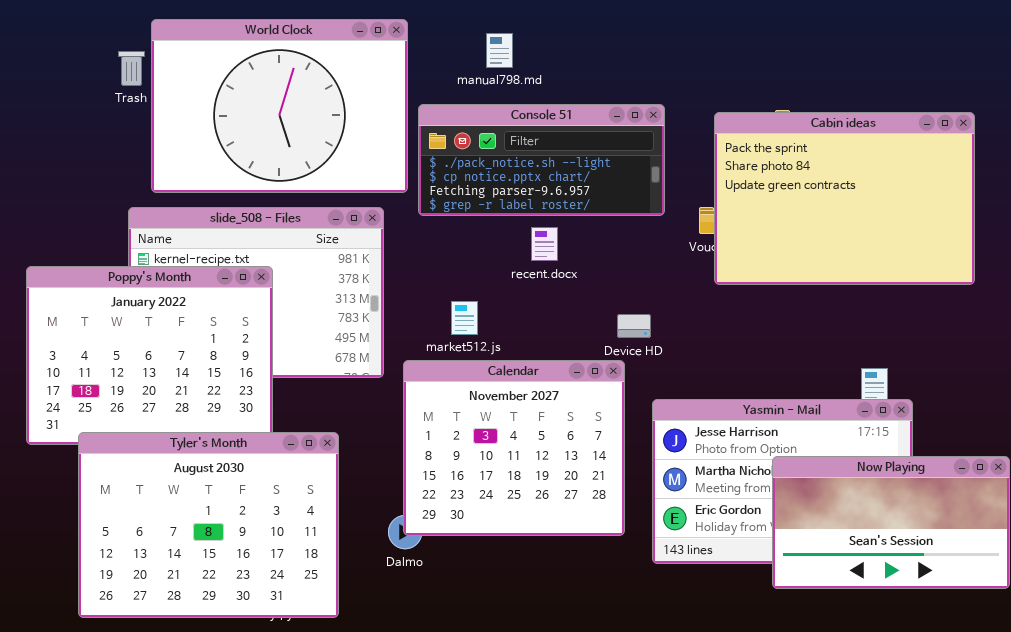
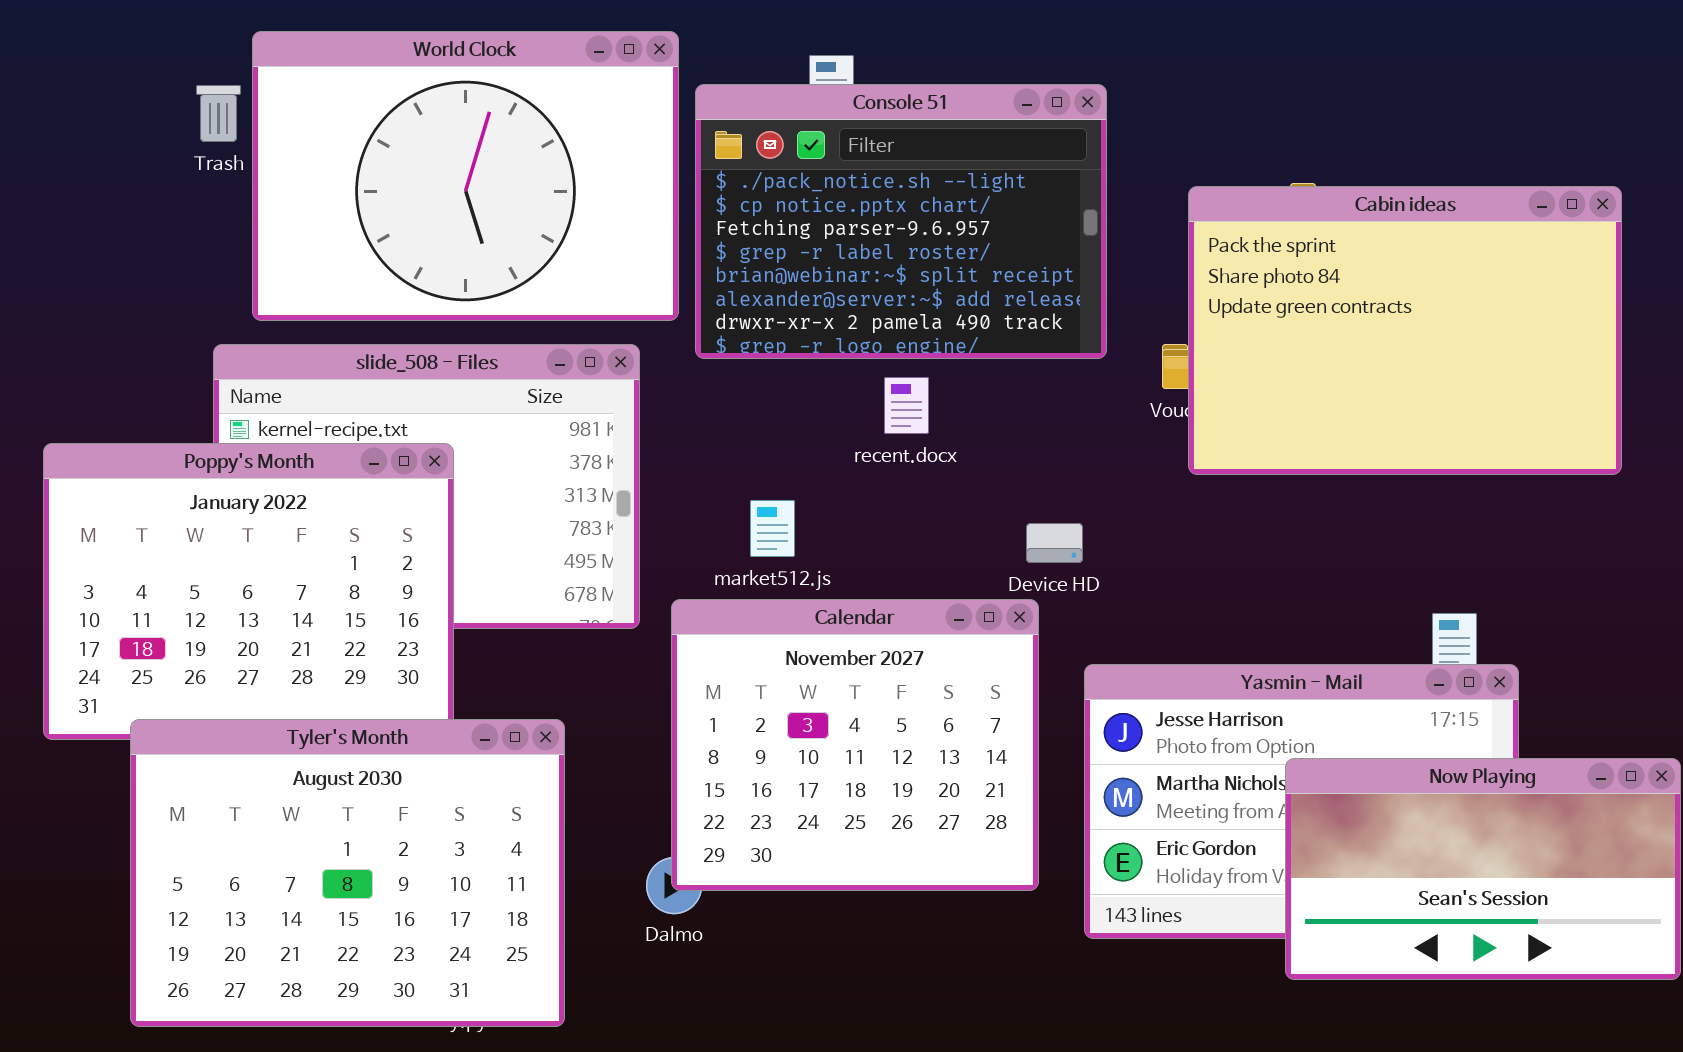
Console 51: [418,104,665,216] -> [695,84,1107,359], resized

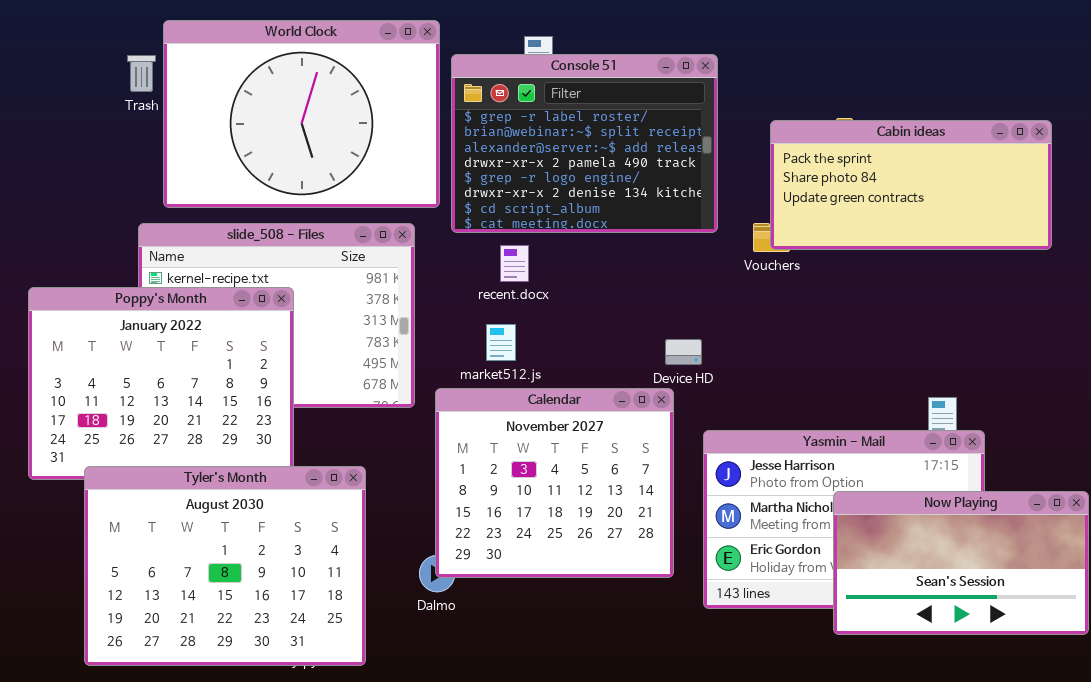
Console 51: [695,84,1107,359] -> [451,54,718,233], scrolled down 3 rows
Cabin ideas: [1188,186,1622,475] -> [770,120,1052,250], resized
recent.docx: [884,377,929,434] -> [500,245,529,282], moved

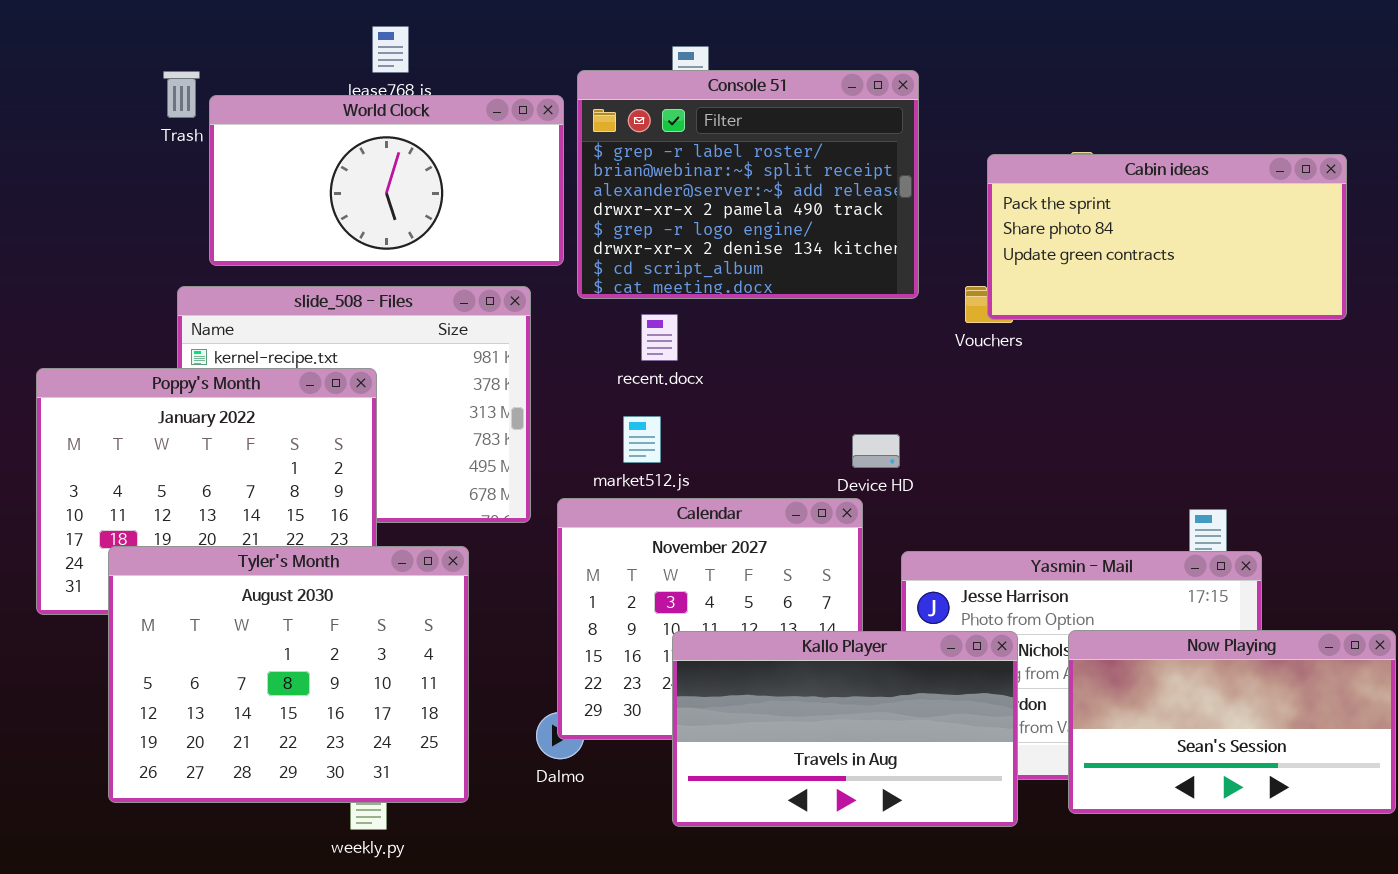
World Clock: [163,20,440,208] -> [209,95,564,266], resized
Tyler's Month: [84,466,366,666] -> [108,546,469,803], moved
Kallo Player: none -> [672,631,1018,827], opened

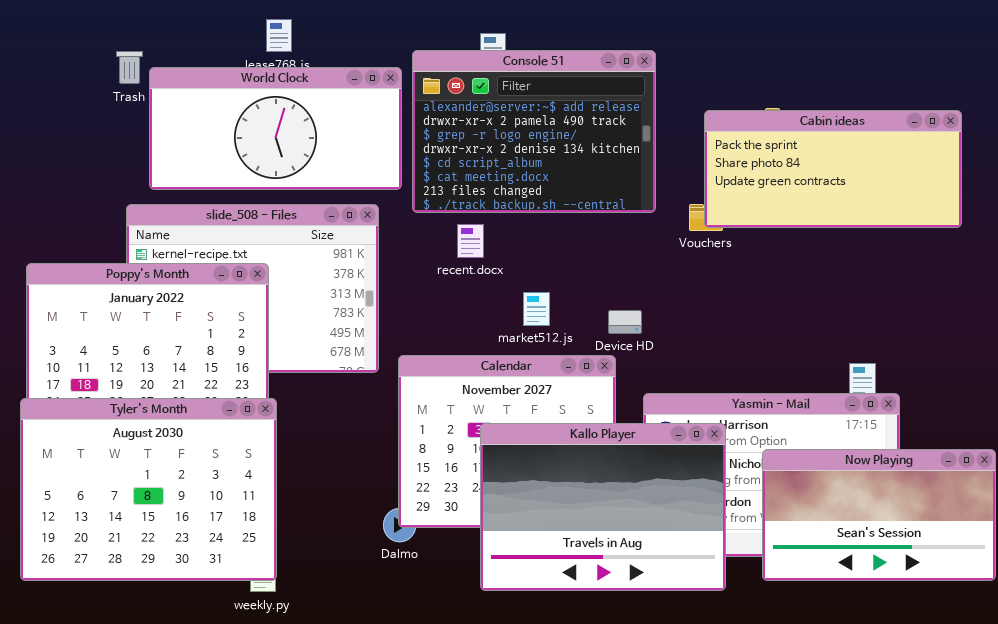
Console 51: [577,70,919,299] -> [412,50,656,213], scrolled down 2 rows
market512.js: [623,416,661,463] -> [523,292,550,326], moved
Tyler's Month: [108,546,469,803] -> [20,398,277,581], moved
Kallo Player: [672,631,1018,827] -> [480,423,726,591], resized

